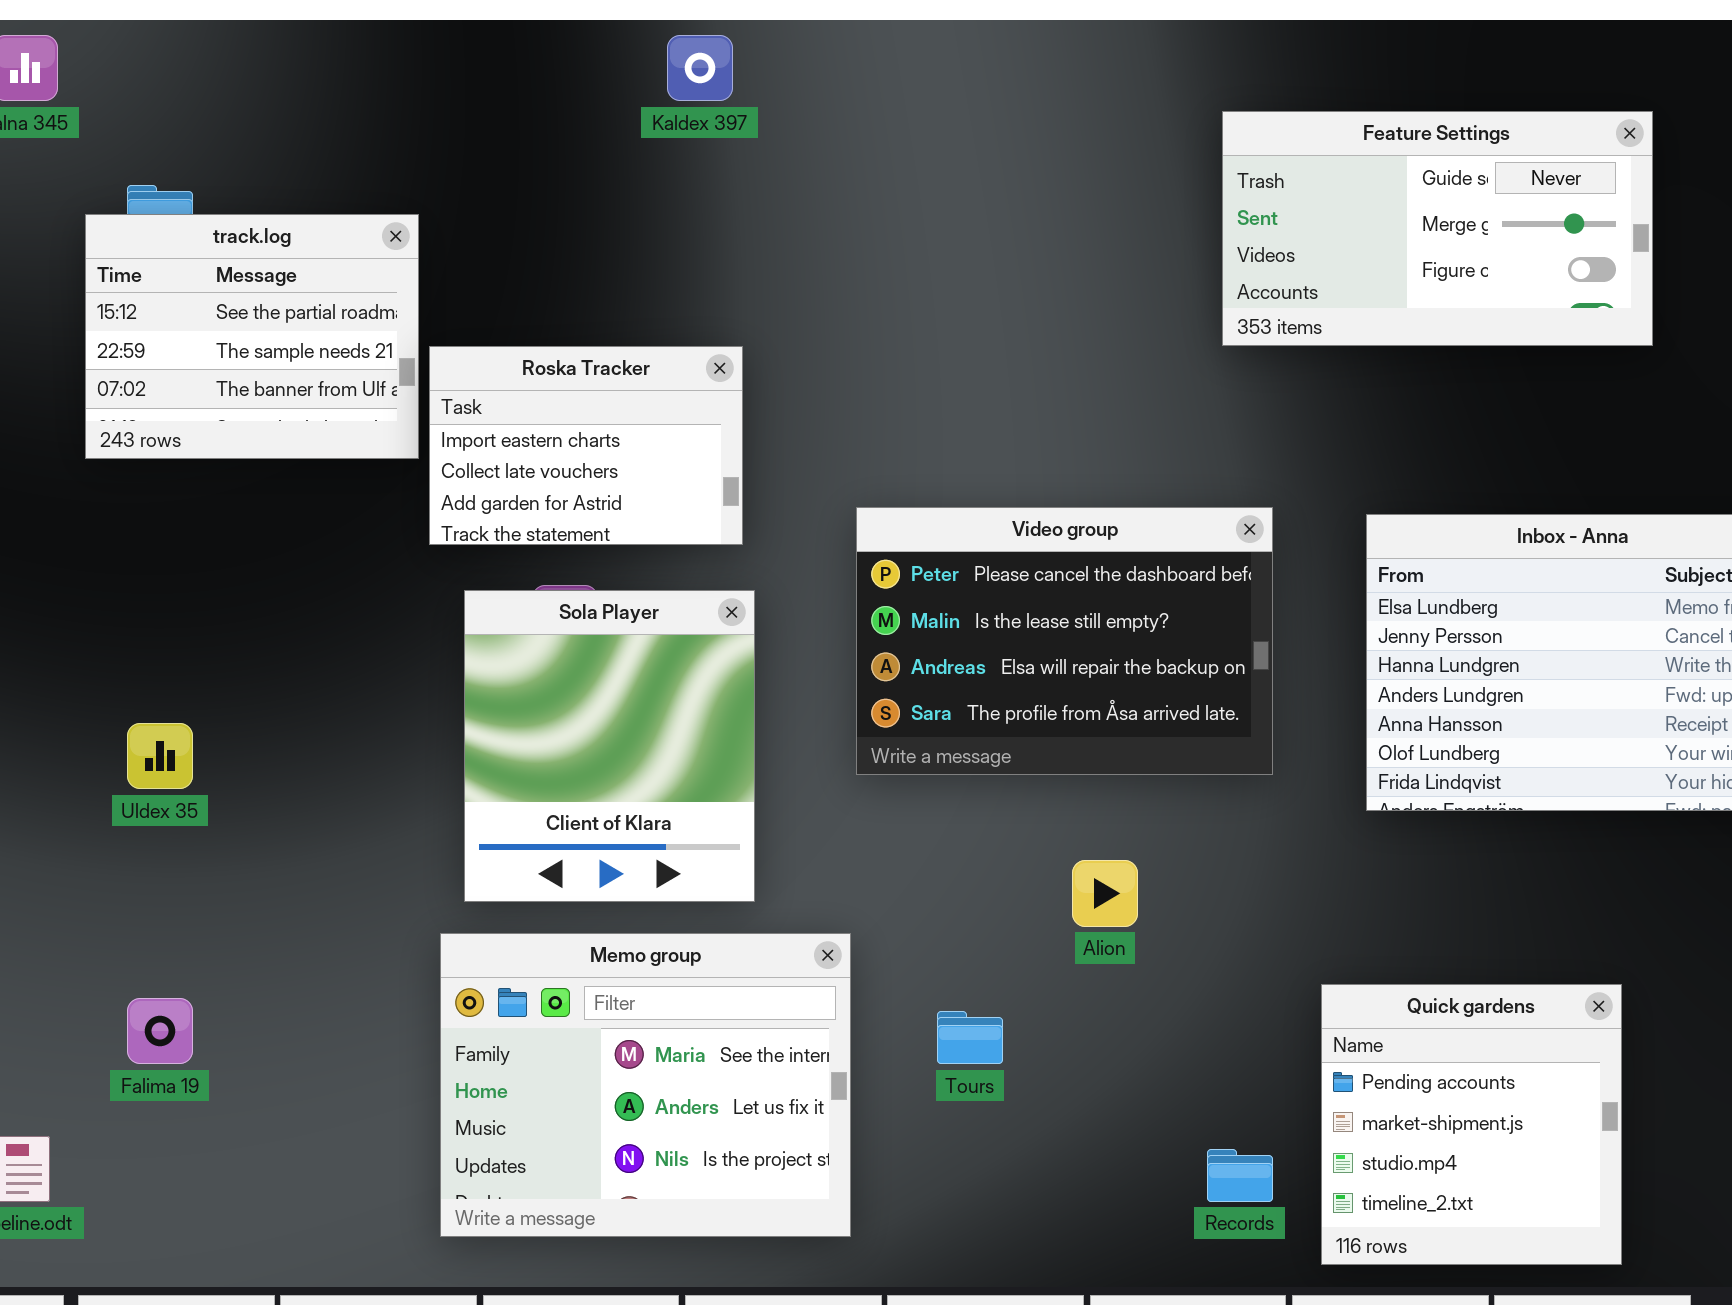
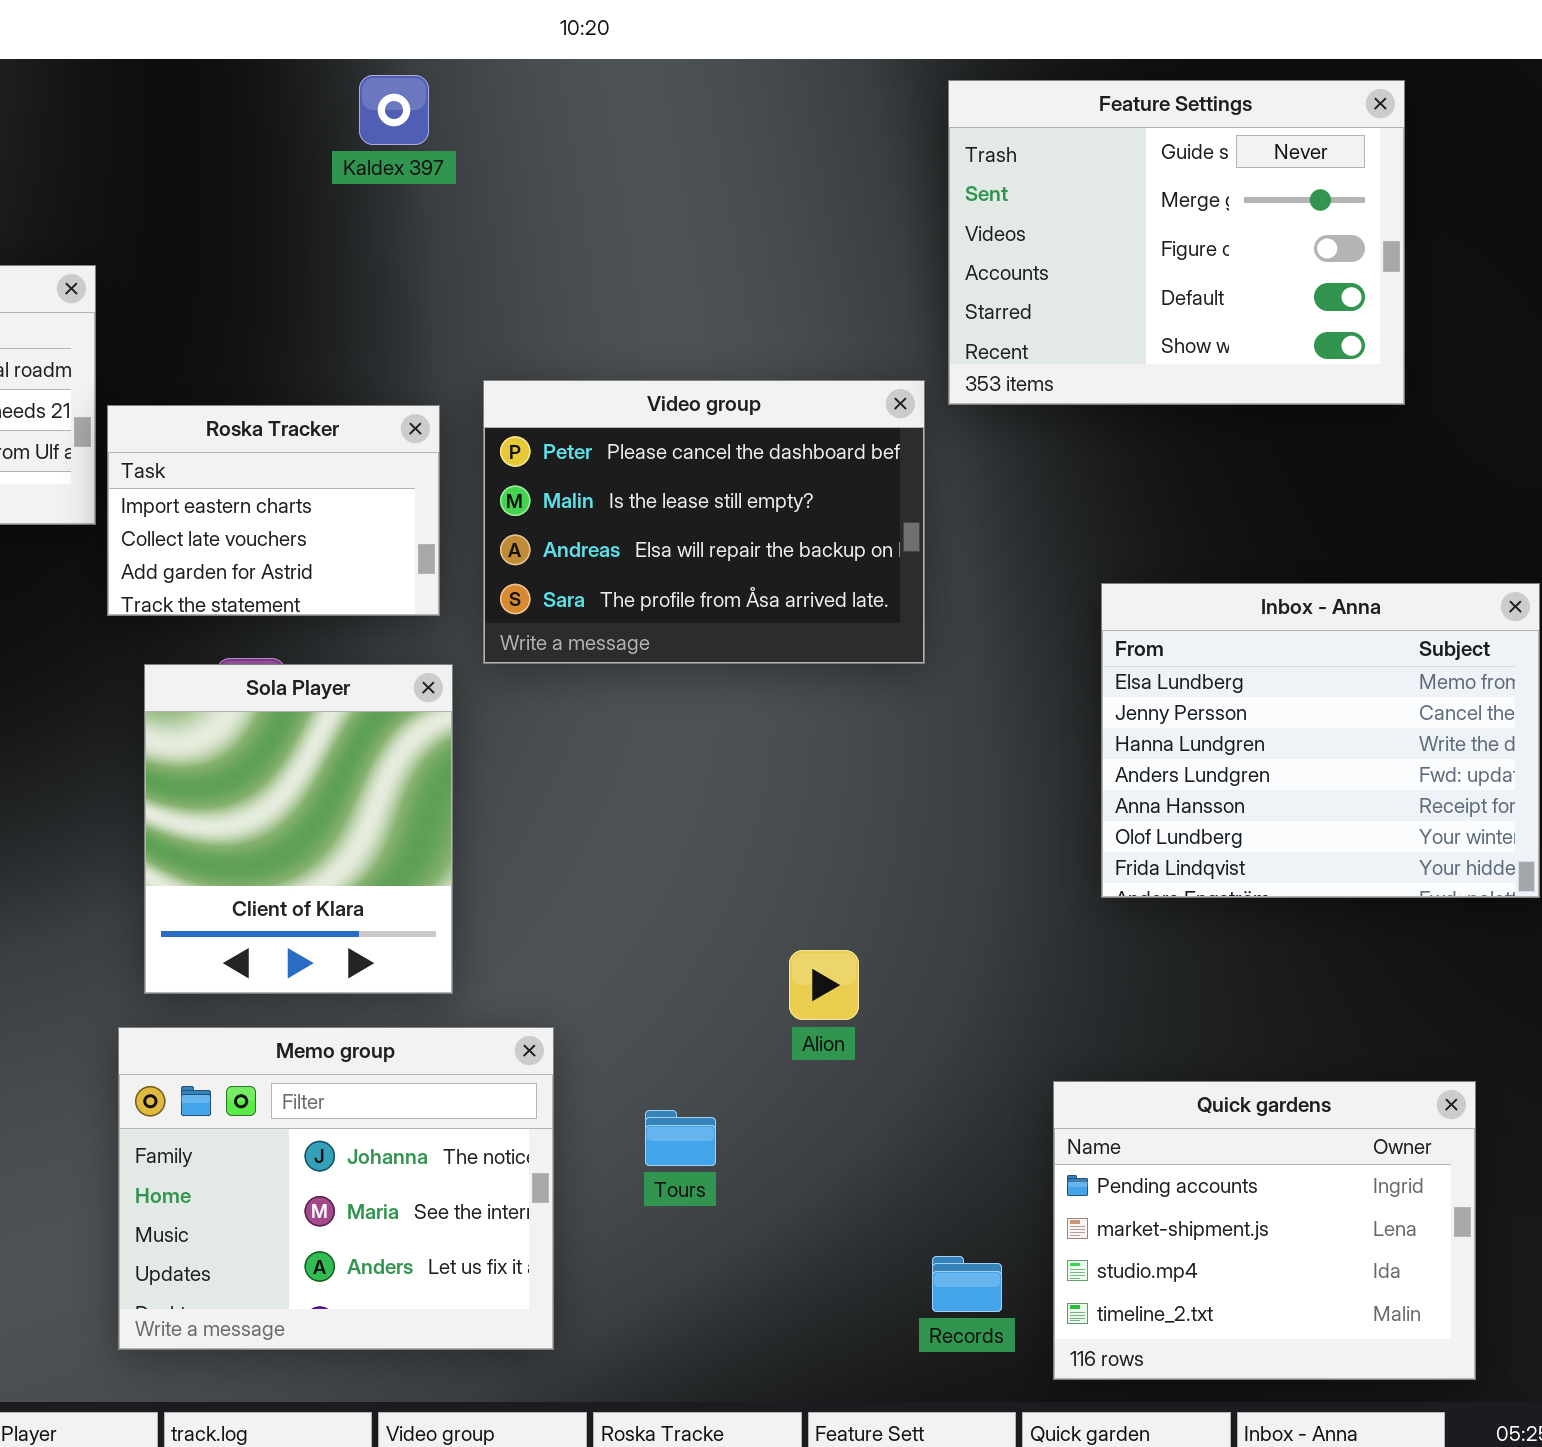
Feature Settings: [1222,111,1653,346] -> [948,80,1405,405], resized
Video group: [856,507,1273,775] -> [483,380,925,664], moved
Memo group: [440,933,851,1237] -> [118,1027,554,1350], scrolled up 1 row
Quick gardens: [1321,984,1622,1265] -> [1053,1081,1476,1380], resized

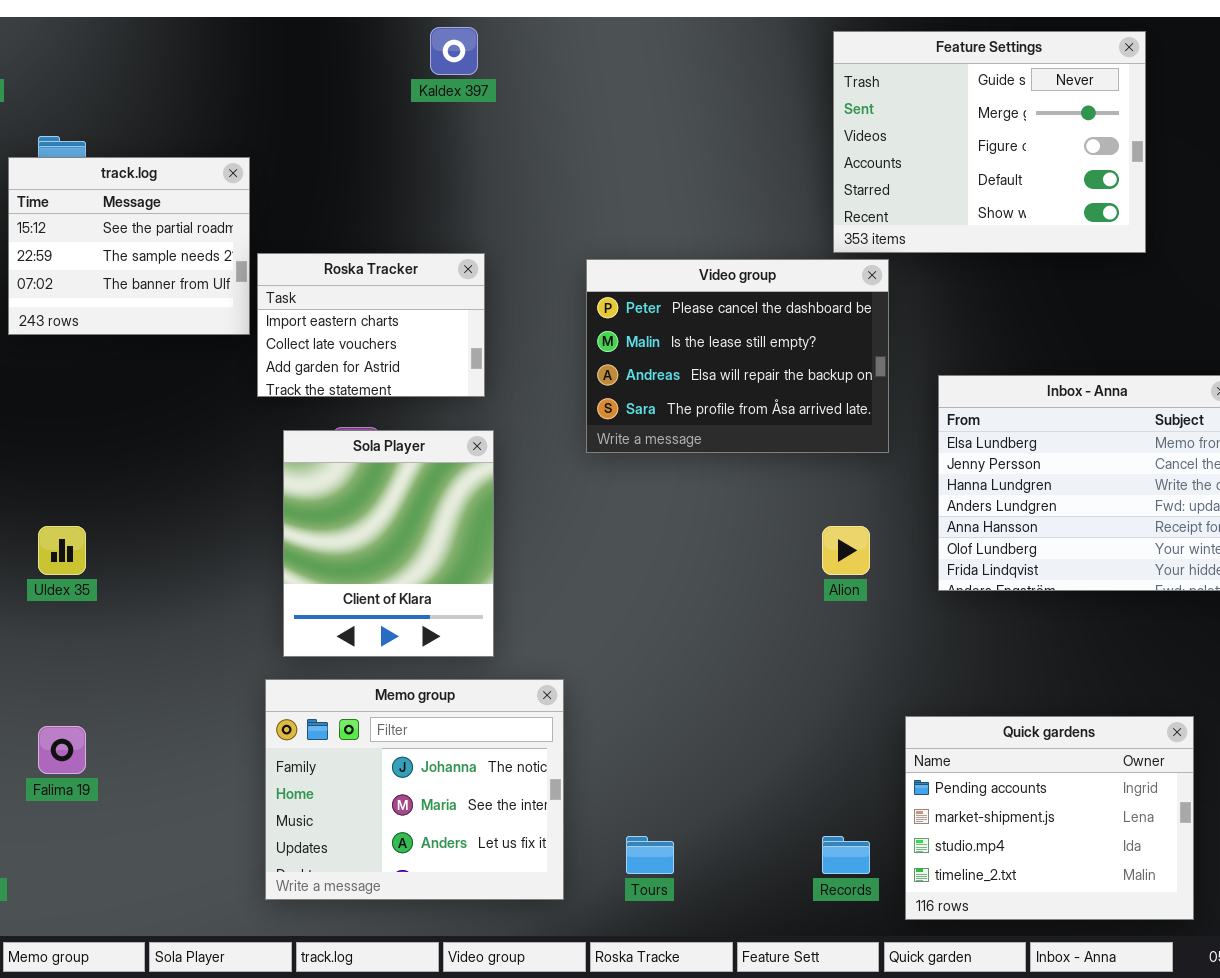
Video group: [483,380,925,664] -> [586,259,889,453], moved
Alion: [789,950,859,1020] -> [822,526,870,575], moved
Tours: [645,1110,716,1166] -> [626,836,674,874], moved

